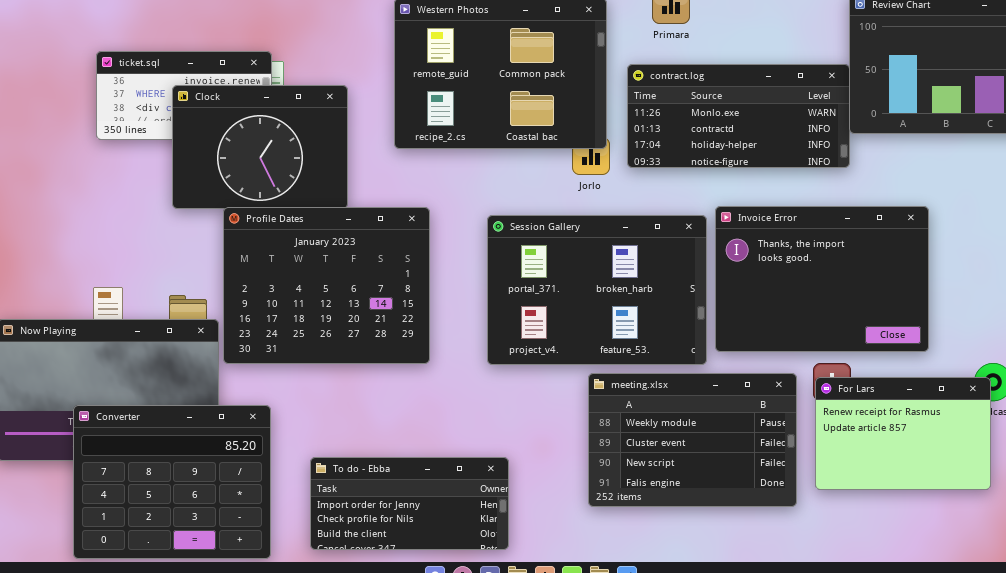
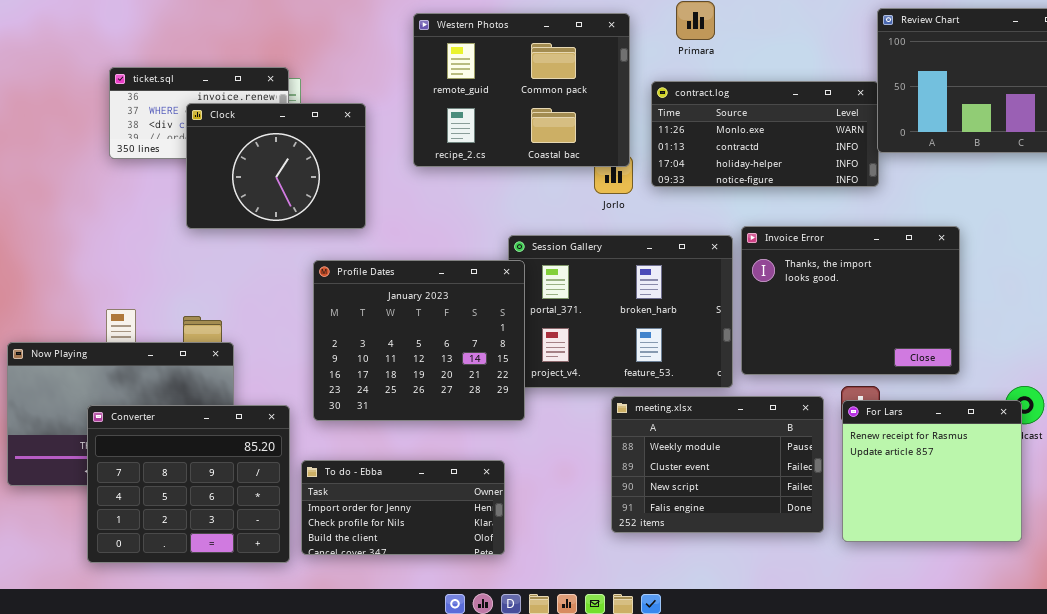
Profile Dates: [223,207,430,364] -> [313,260,525,421], moved
For Lars: [815,377,991,490] -> [842,400,1022,542], resized
Converter: [73,405,271,559] -> [87,405,290,563], moved
To do - Ebba: [310,457,509,550] -> [301,460,505,555], moved

